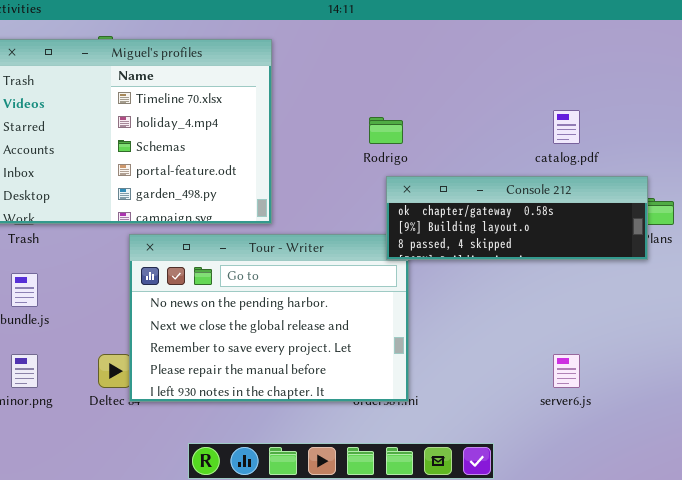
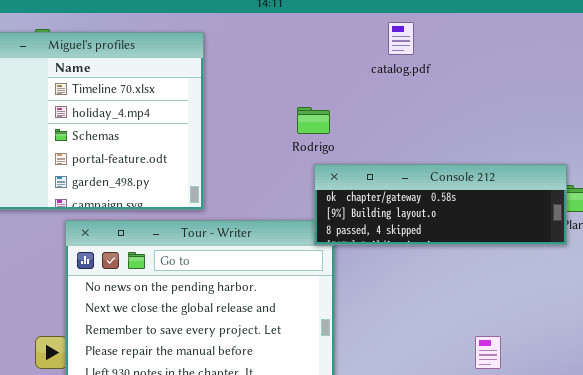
catalog.pdf: [553,110,580,144] -> [388,22,414,55], moved

